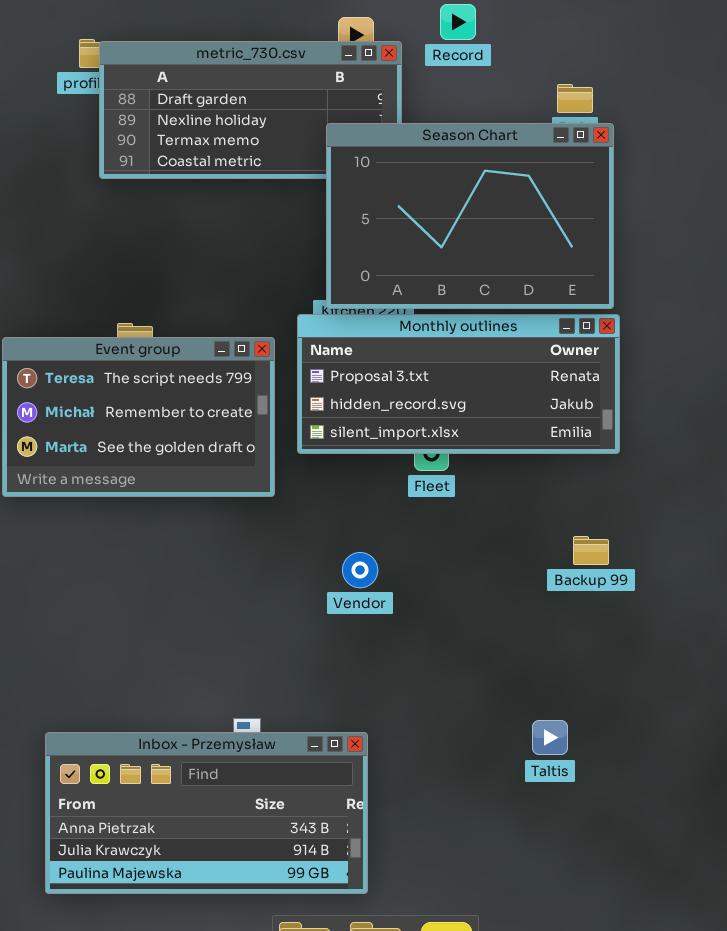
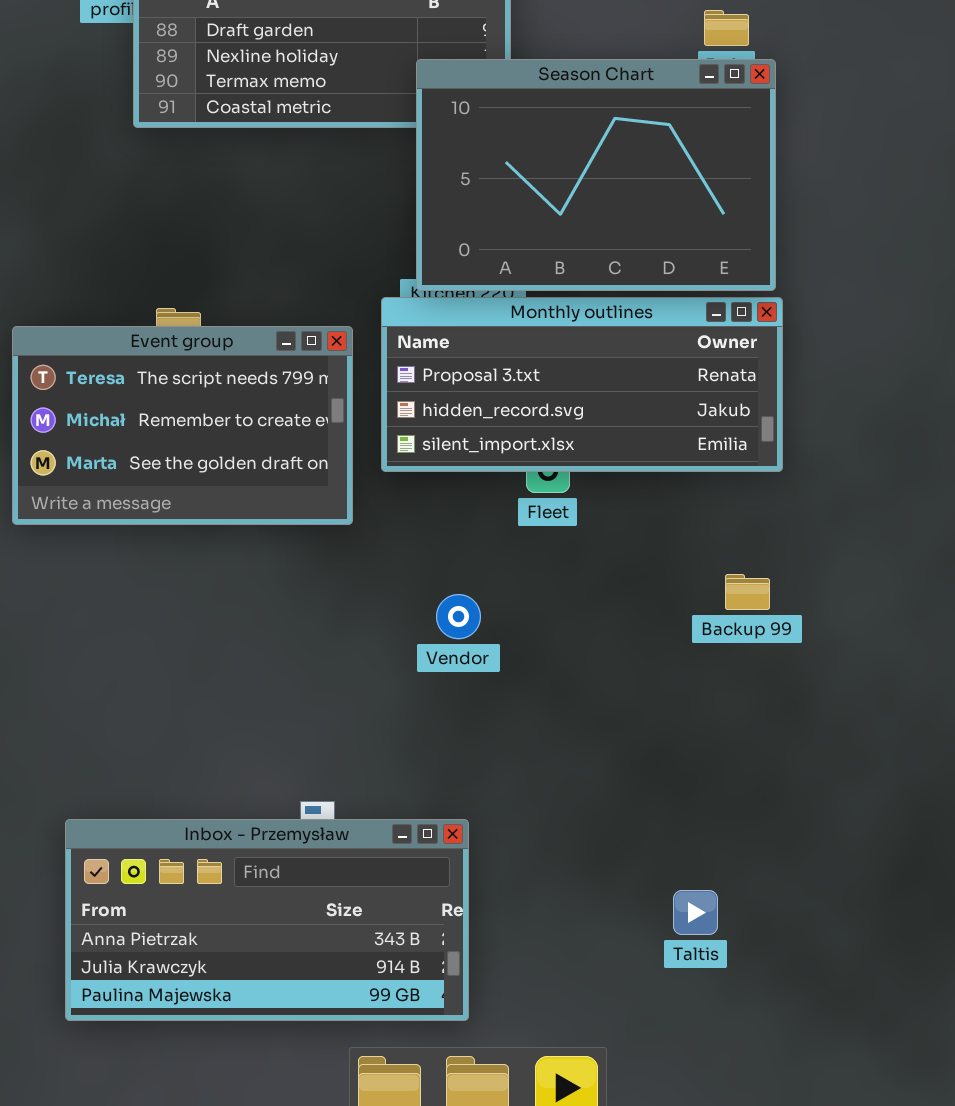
Taltis: [532,720,568,755] -> [673,890,718,935], moved

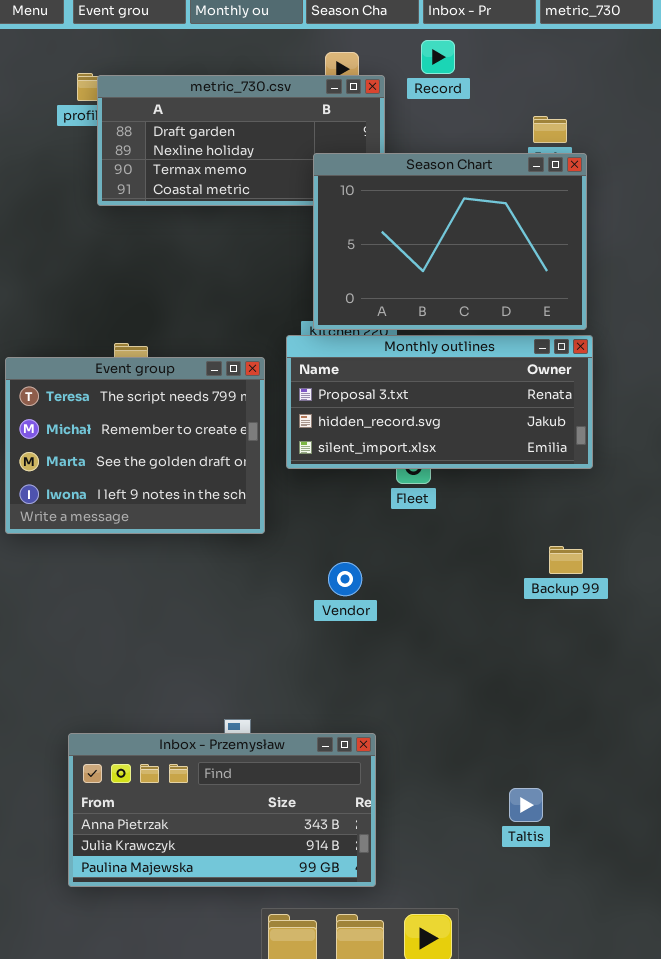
Event group: [12,326,353,525] -> [5,357,265,534], resized
Inbox - Przemysław: [65,819,469,1021] -> [68,733,376,887], moved

